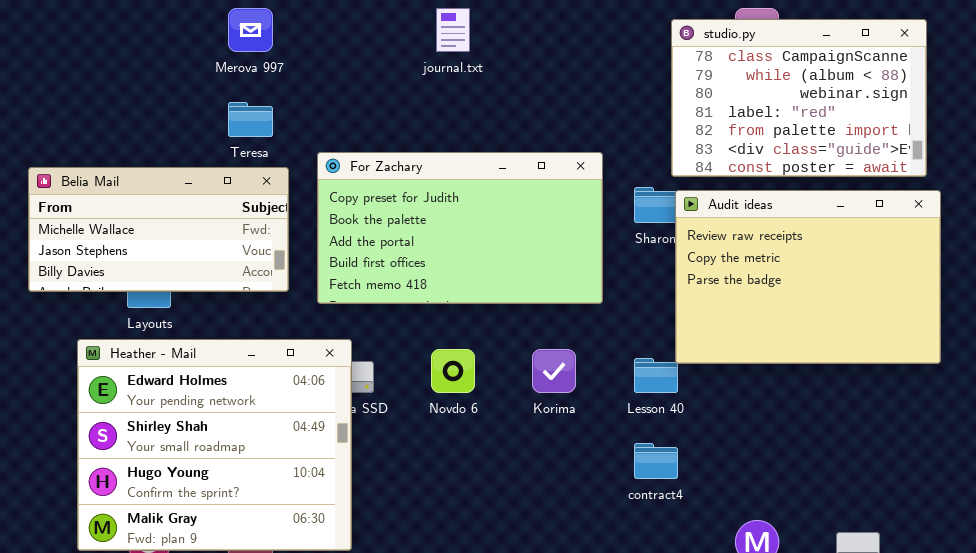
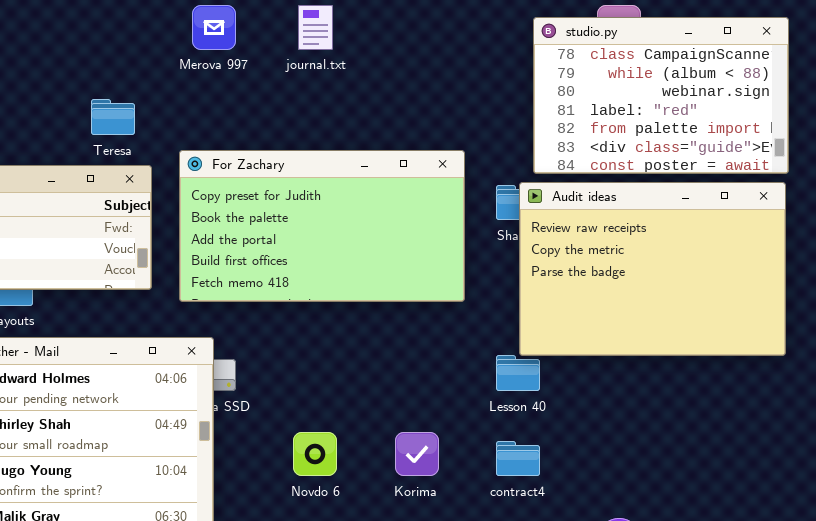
Merova 997: [228,8,273,52] -> [192,5,236,50], moved
Audit ideas: [675,190,941,364] -> [519,182,786,356], moved
Novdo 6: [431,349,475,393] -> [293,432,337,476], moved
Korima: [532,349,576,393] -> [395,432,439,476], moved

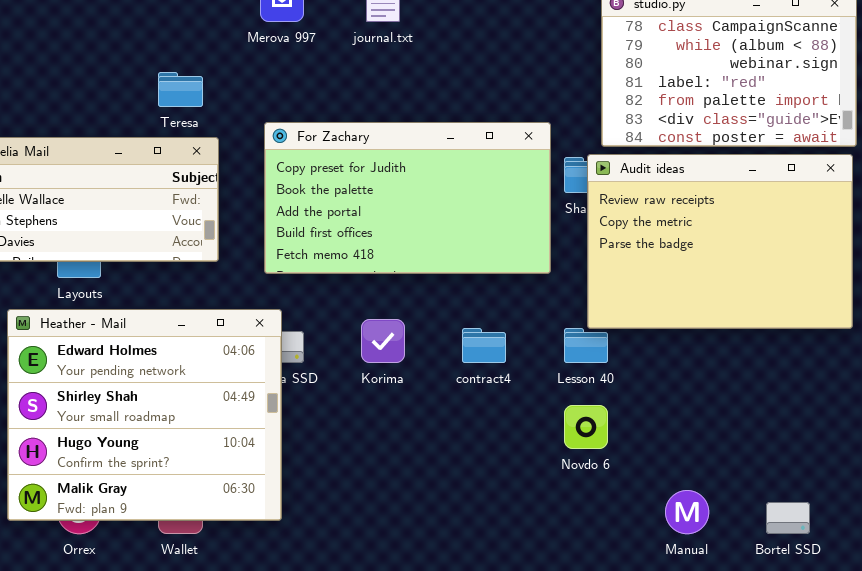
For Zachary: [179,150,465,302] -> [264,122,551,274], moved
Novdo 6: [293,432,337,476] -> [564,405,608,449], moved
Korima: [395,432,439,476] -> [361,319,405,363], moved
contract4: [496,441,540,476] -> [462,328,506,363], moved

